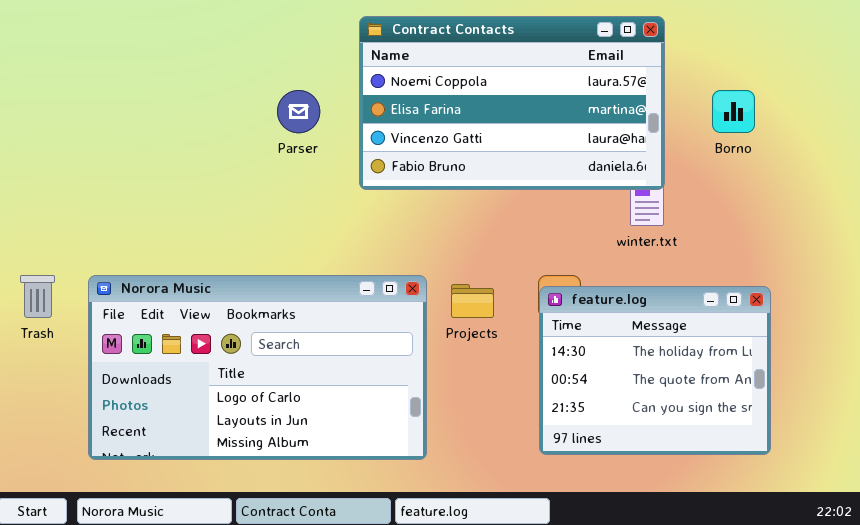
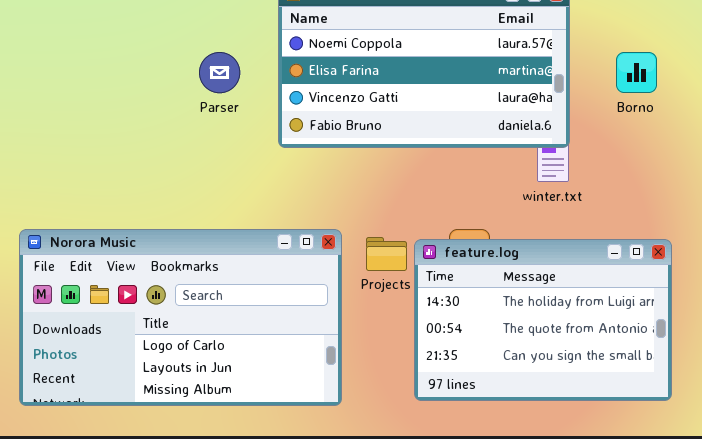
feature.log: [539,286,771,455] -> [414,239,672,401], resized

